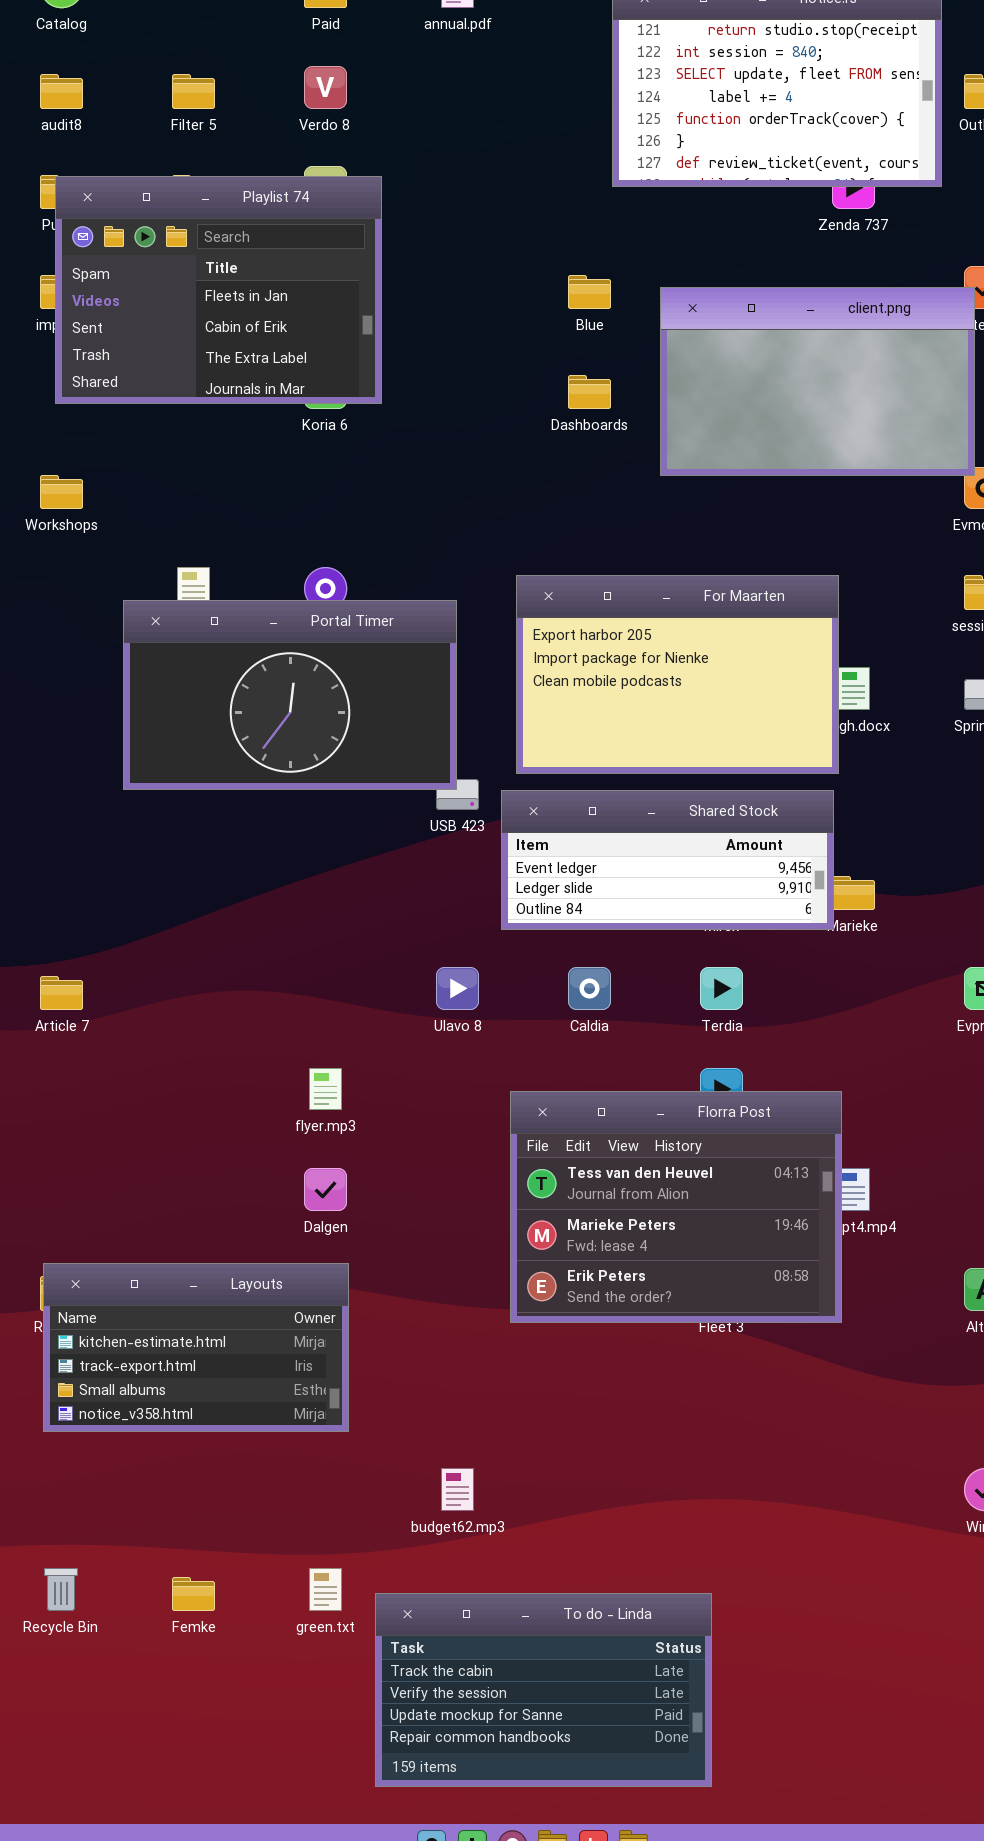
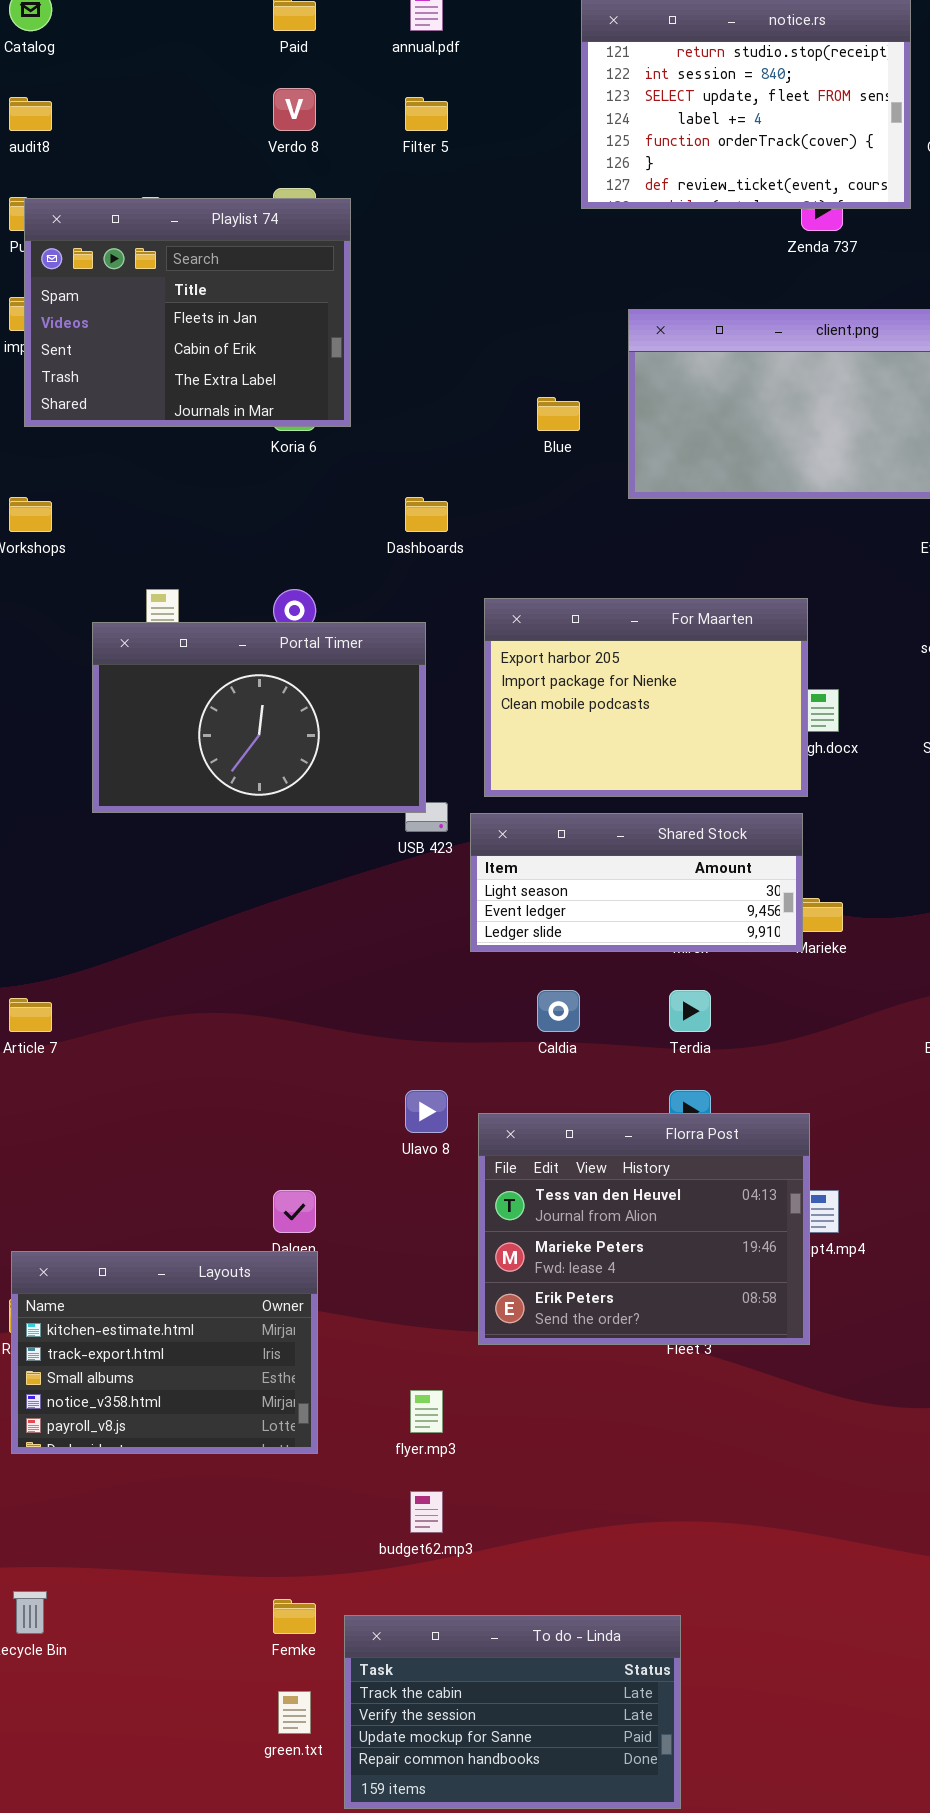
Filter 5: [172,74,215,109] -> [405,97,448,131], moved
Blue: [568,275,611,309] -> [537,397,580,431], moved
Dashboards: [568,375,611,409] -> [405,497,448,532], moved
Shared Stock: [501,790,834,930] -> [470,813,803,952], scrolled up 1 row
Ulavo 8: [436,967,479,1010] -> [405,1090,448,1133], moved
flyer.mp3: [309,1068,342,1110] -> [410,1390,443,1433], moved
Layouts: [43,1263,349,1432] -> [11,1251,318,1454], resized
green.txt: [309,1568,342,1611] -> [278,1691,311,1734], moved
Femke: [172,1577,215,1611] -> [273,1599,316,1634], moved

